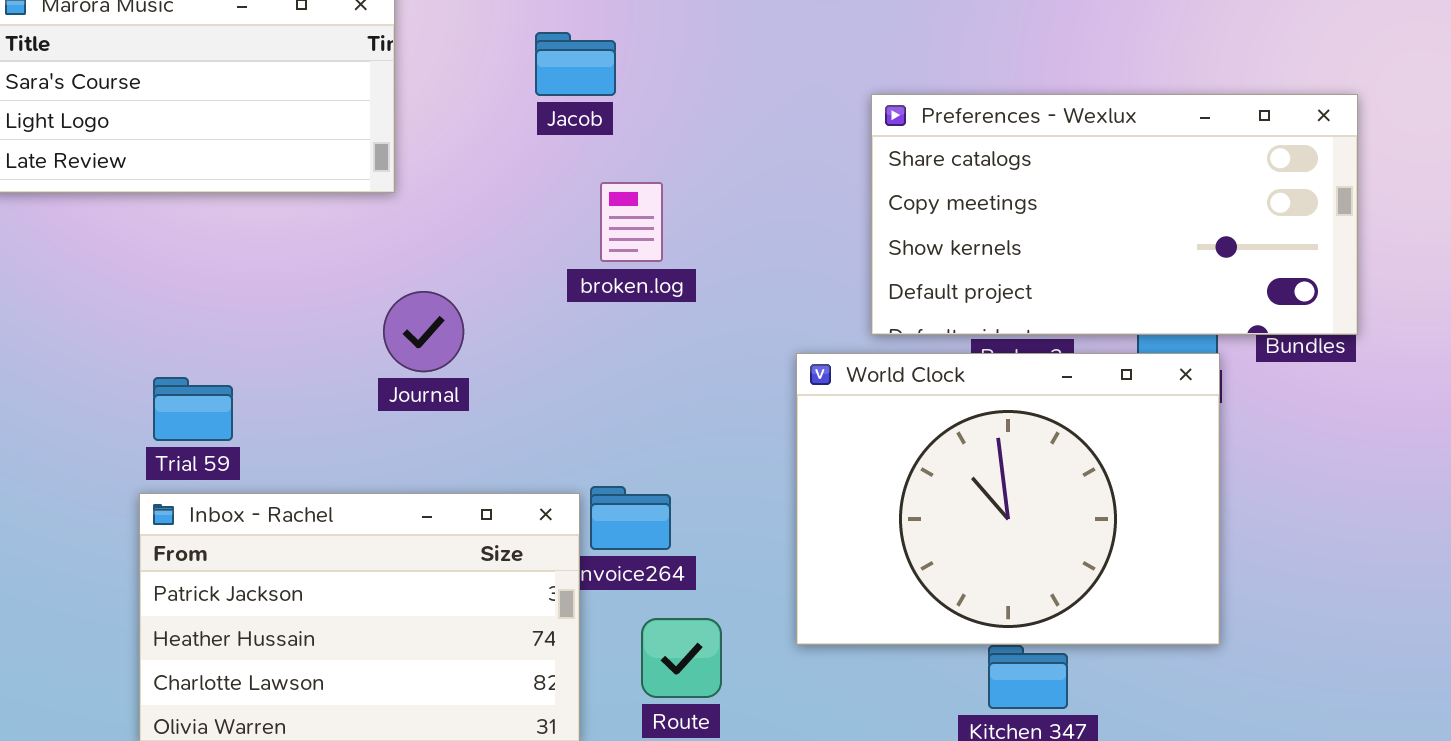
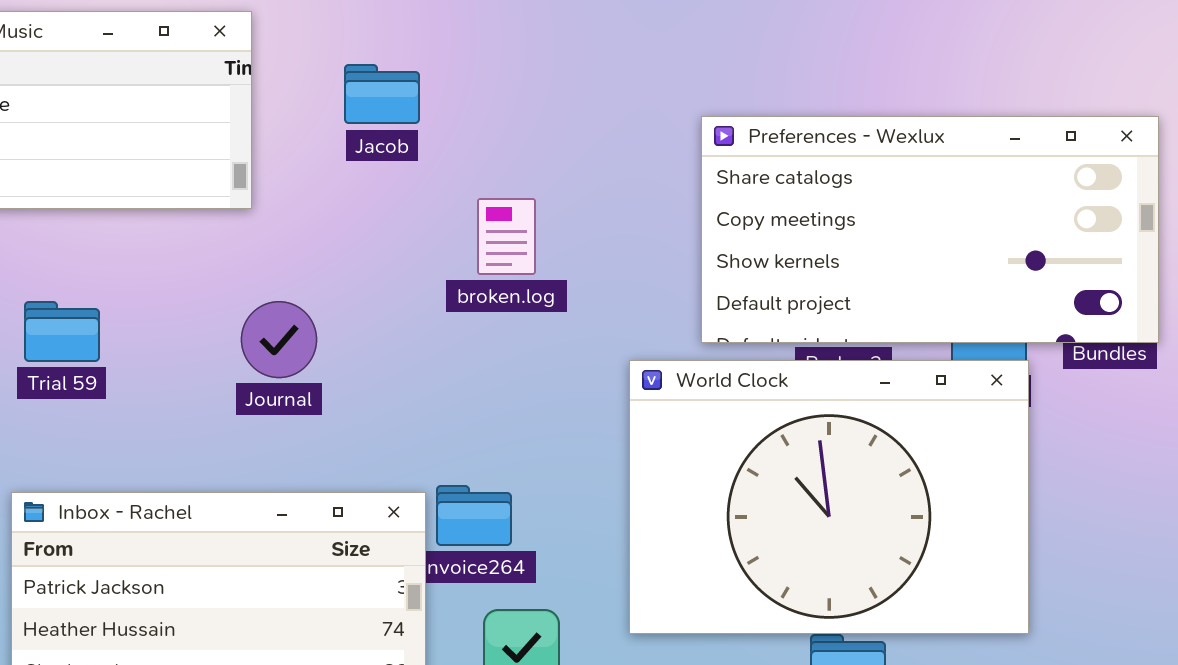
Jacob: [535,32,616,96] -> [344,64,420,124], moved
broken.log: [600,182,663,262] -> [477,198,536,275], moved
Trial 59: [153,377,233,441] -> [24,301,100,362], moved

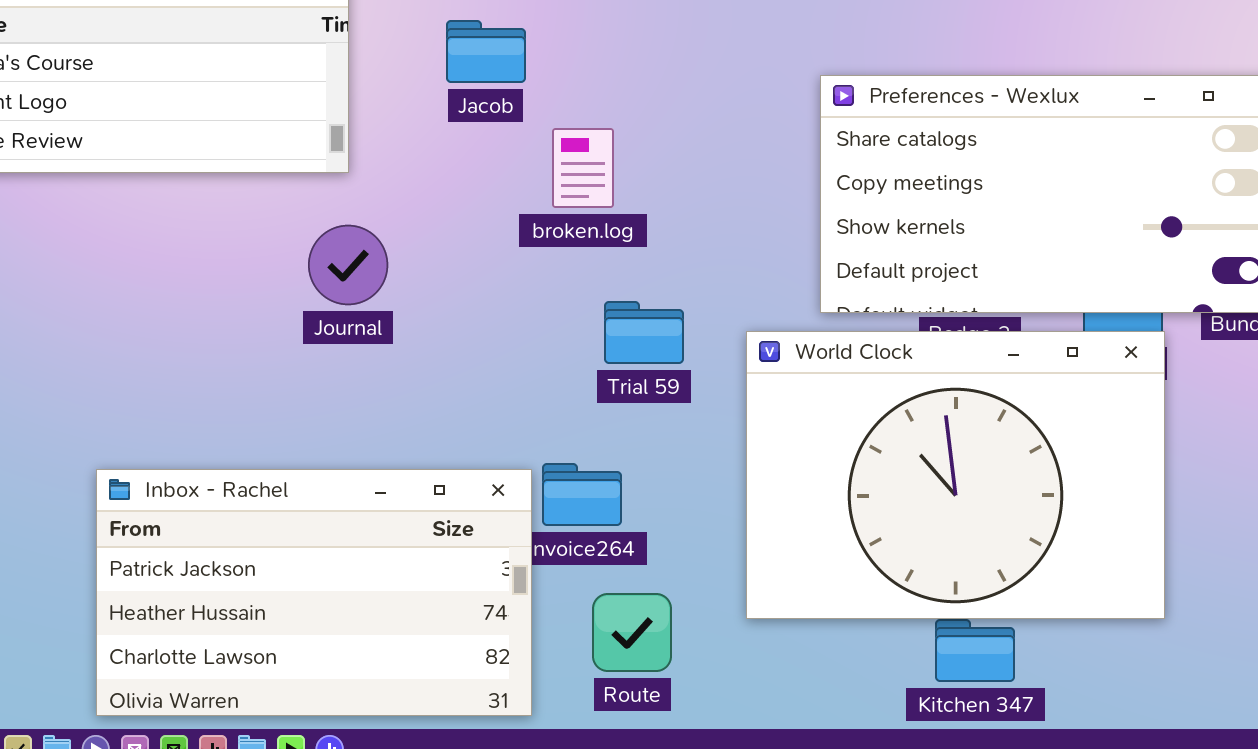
broken.log: [477,198,536,275] -> [552,128,614,208], moved
Trial 59: [24,301,100,362] -> [604,301,684,364], moved
Journal: [241,301,317,378] -> [308,225,388,305], moved

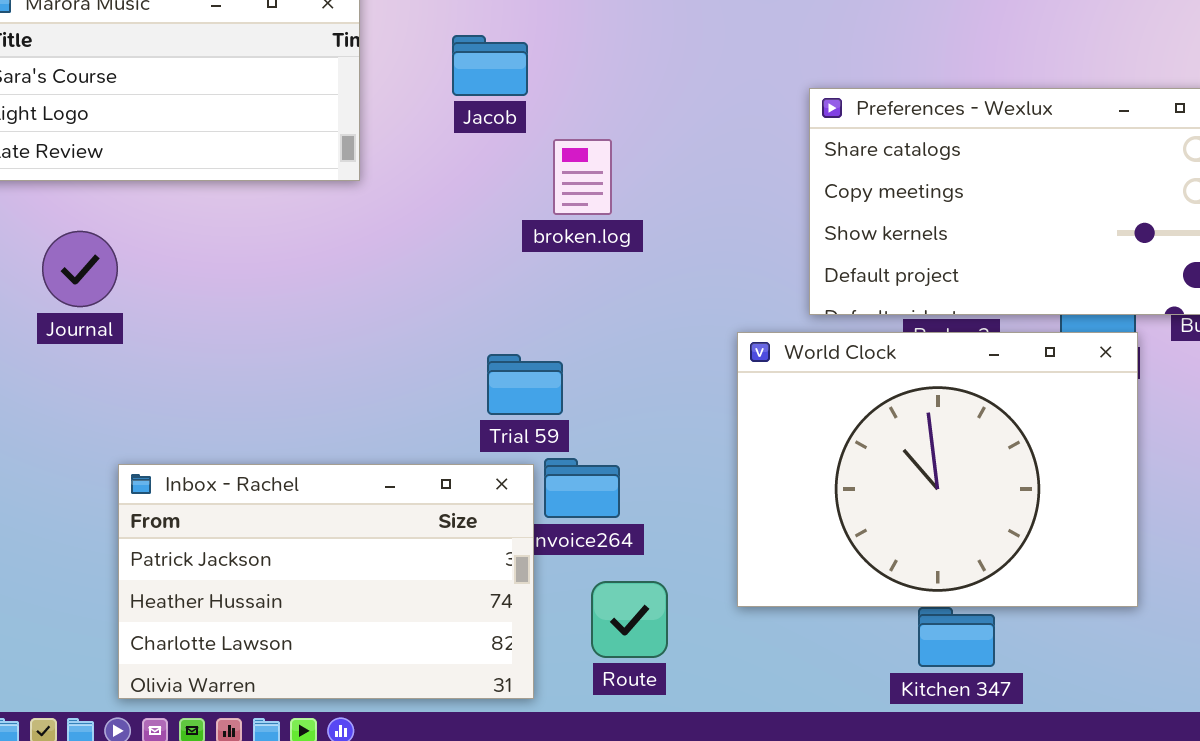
Journal: [308,225,388,305] -> [42,231,118,307], moved
Trial 59: [604,301,684,364] -> [487,354,563,415], moved

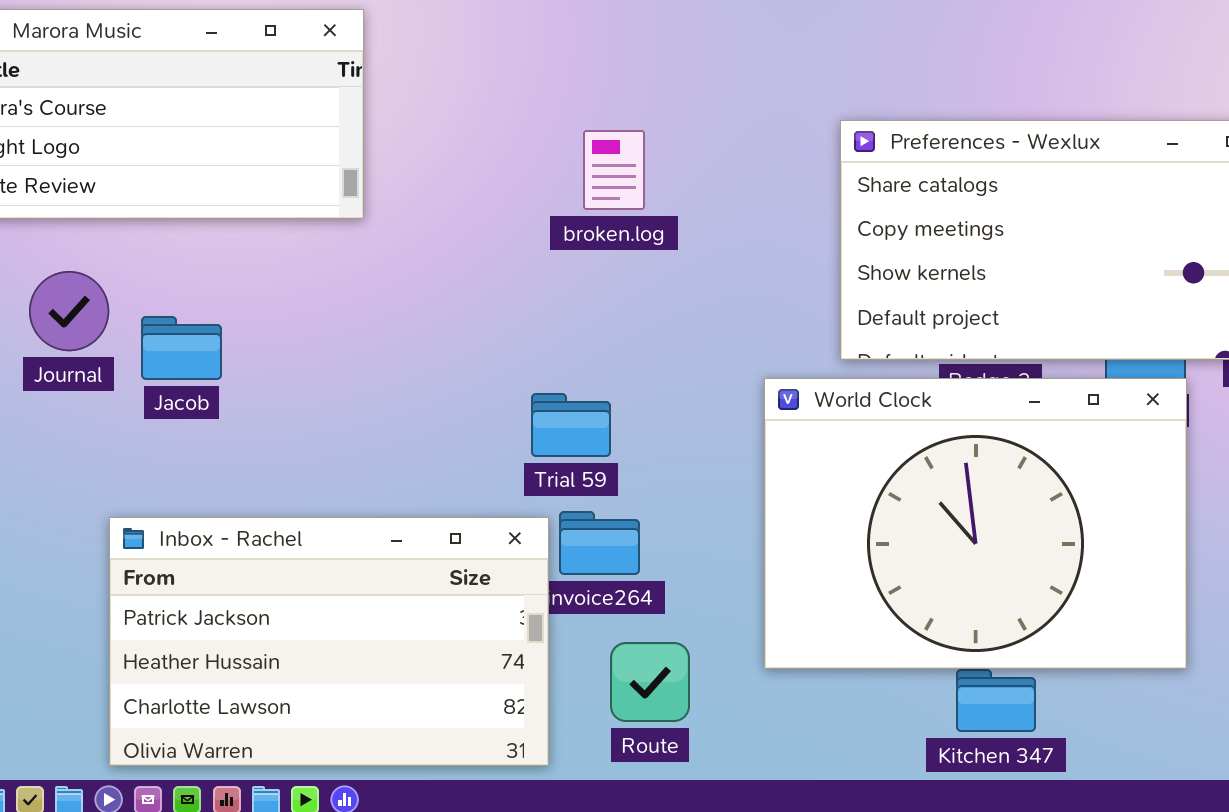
Jacob: [452,35,528,96] -> [141,316,222,380], moved
broken.log: [553,139,612,215] -> [583,130,645,210], moved
Trial 59: [487,354,563,415] -> [531,393,611,457], moved

